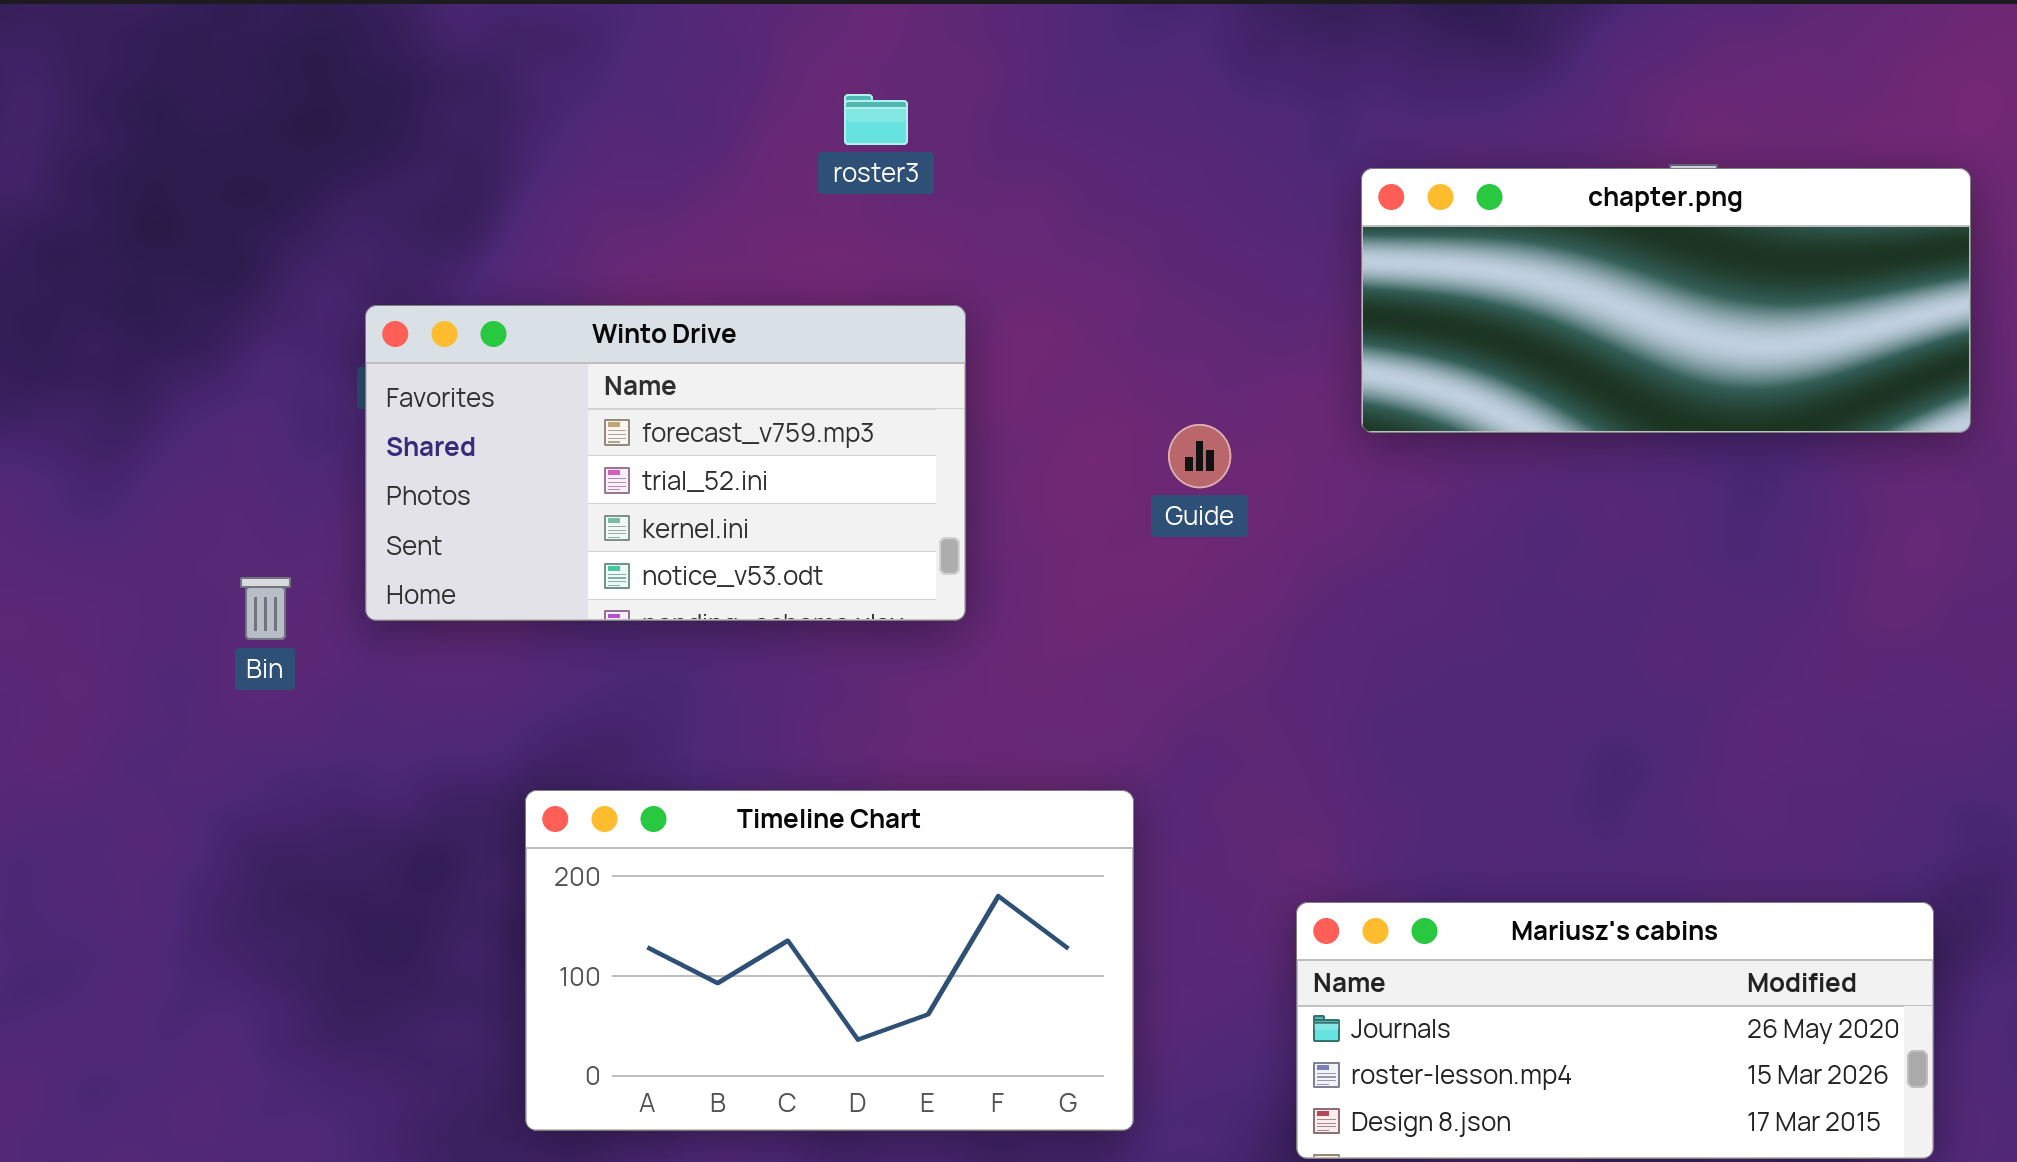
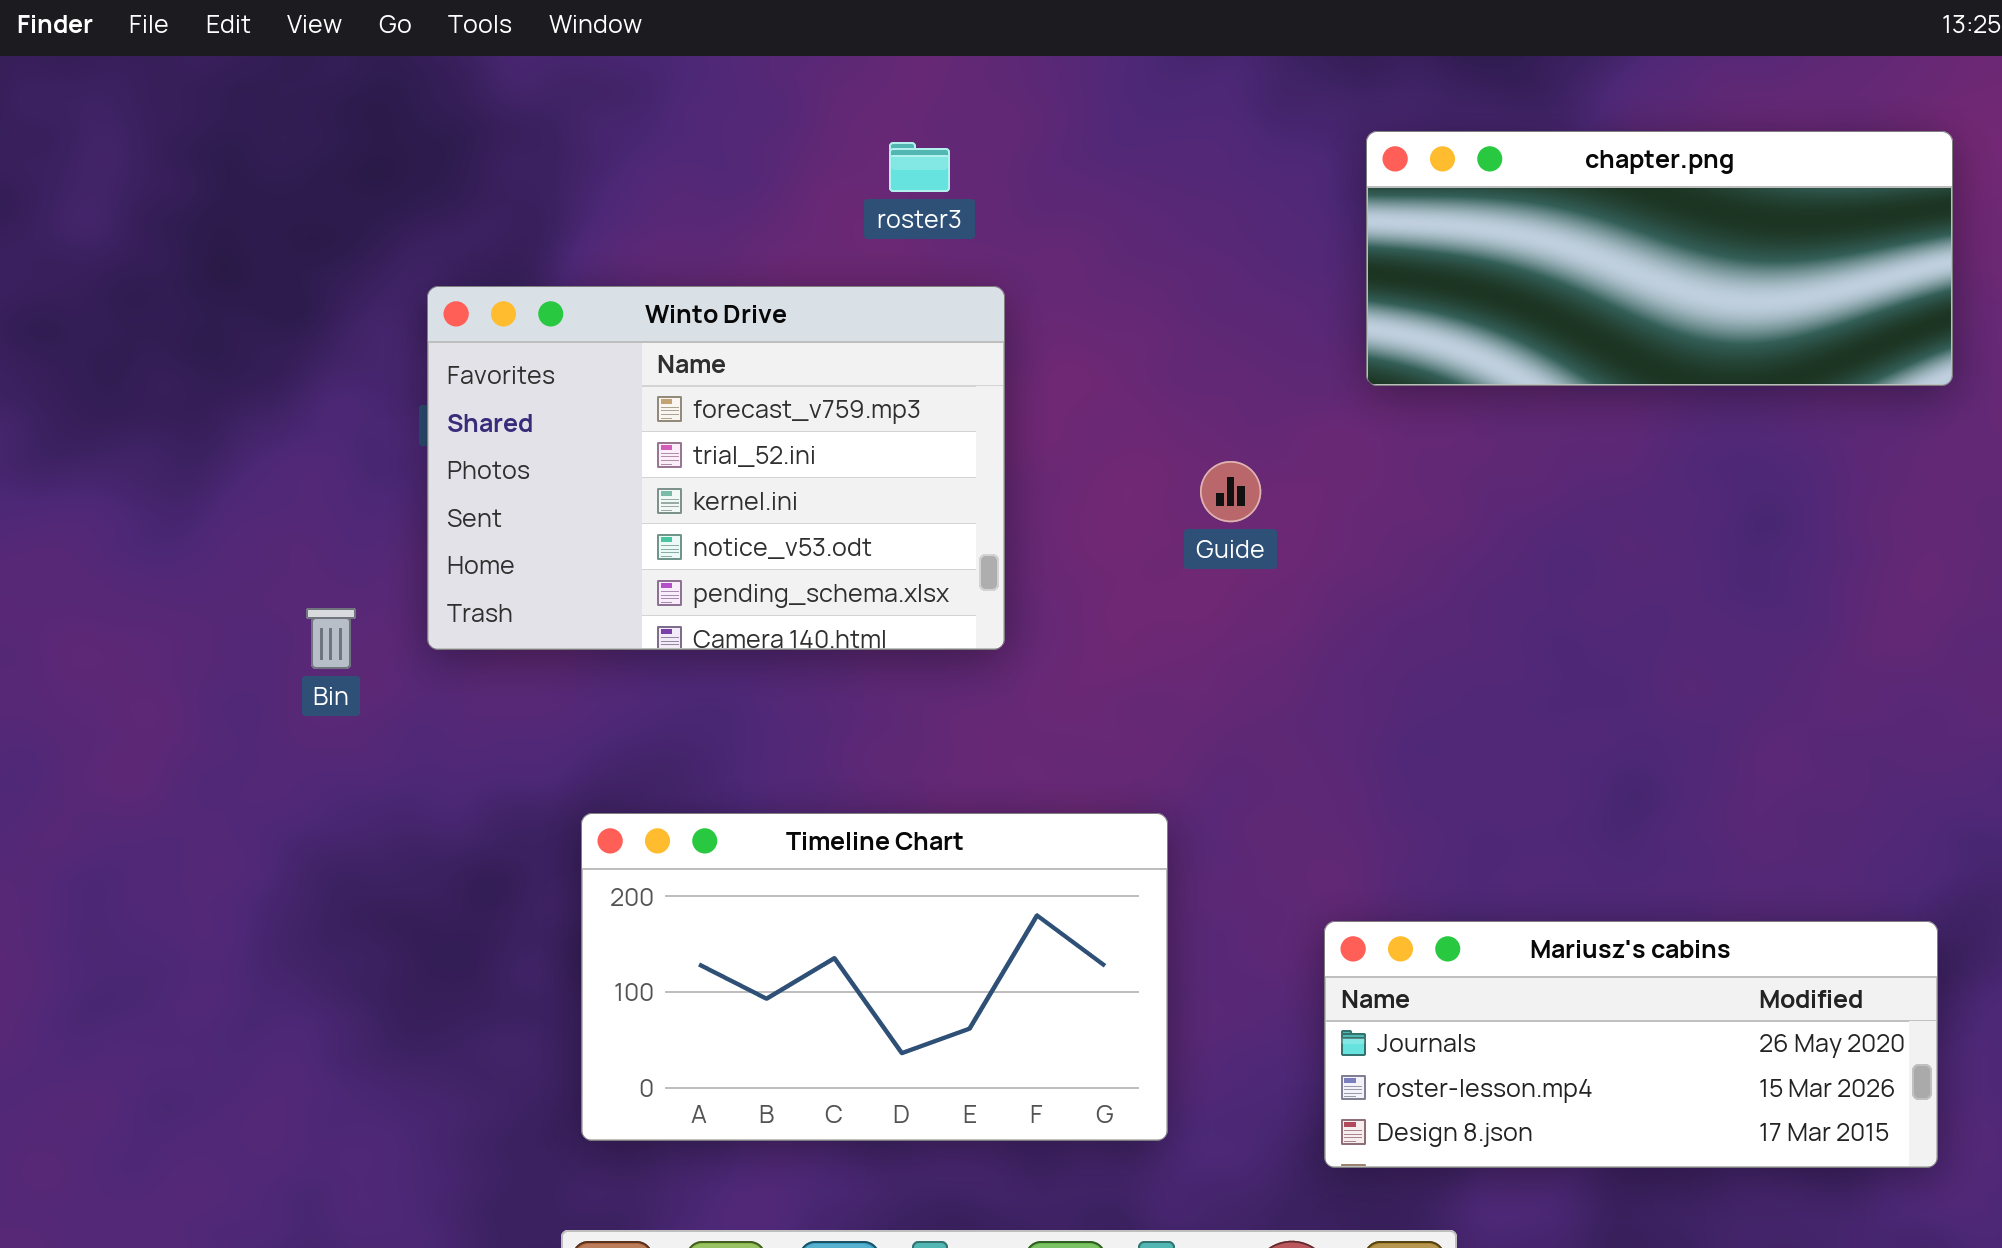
chapter.png: [1361,168,1971,433] -> [1366,131,1953,386], moved
Winto Drive: [365,305,966,621] -> [427,286,1005,650], resized

